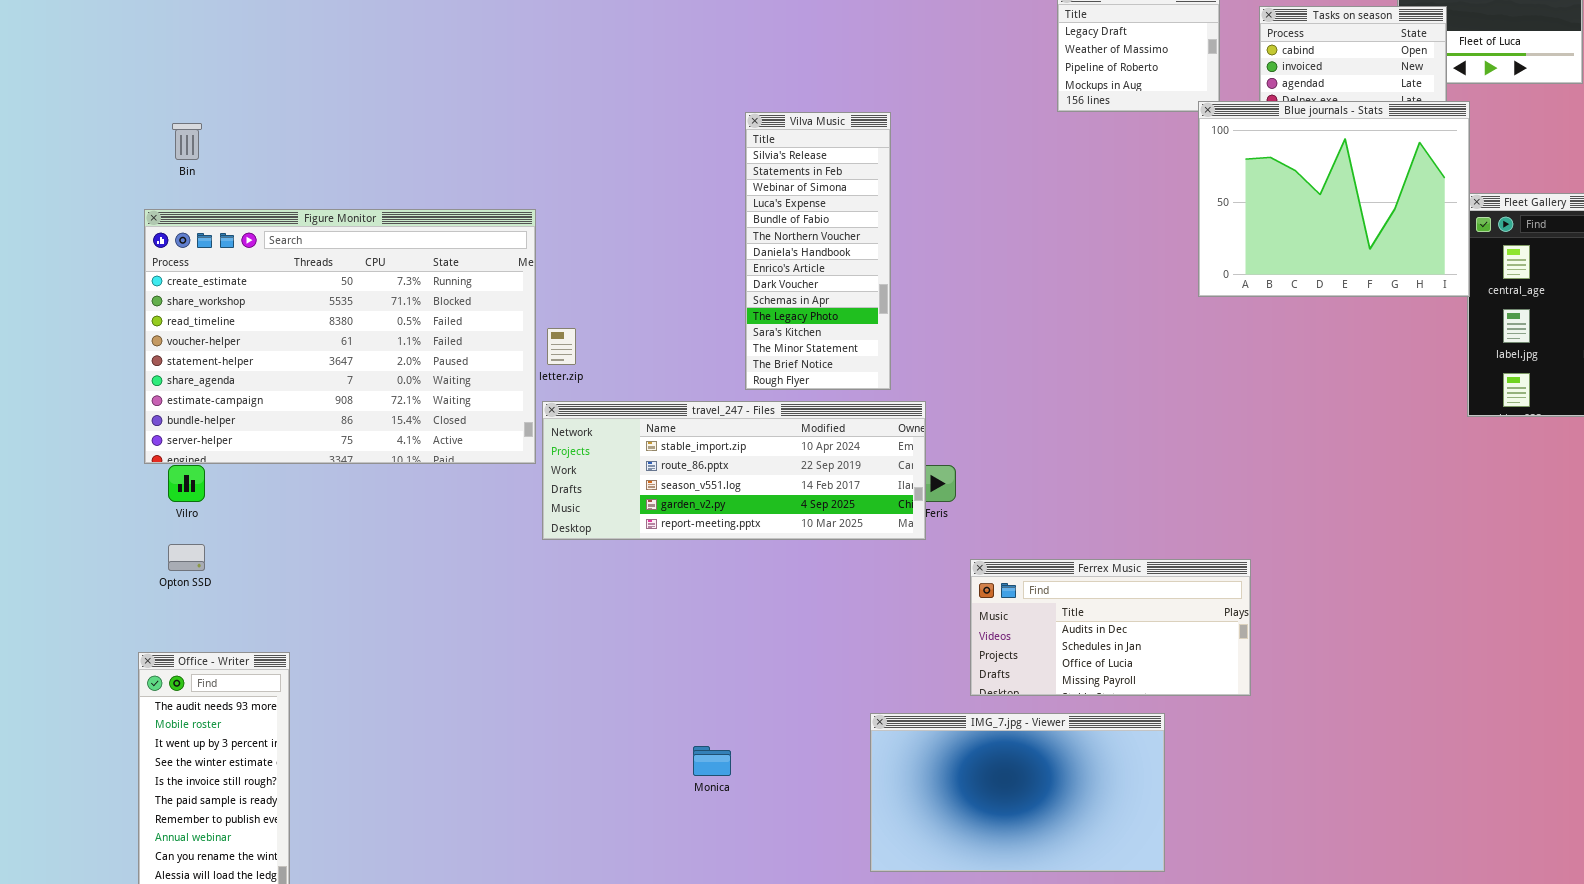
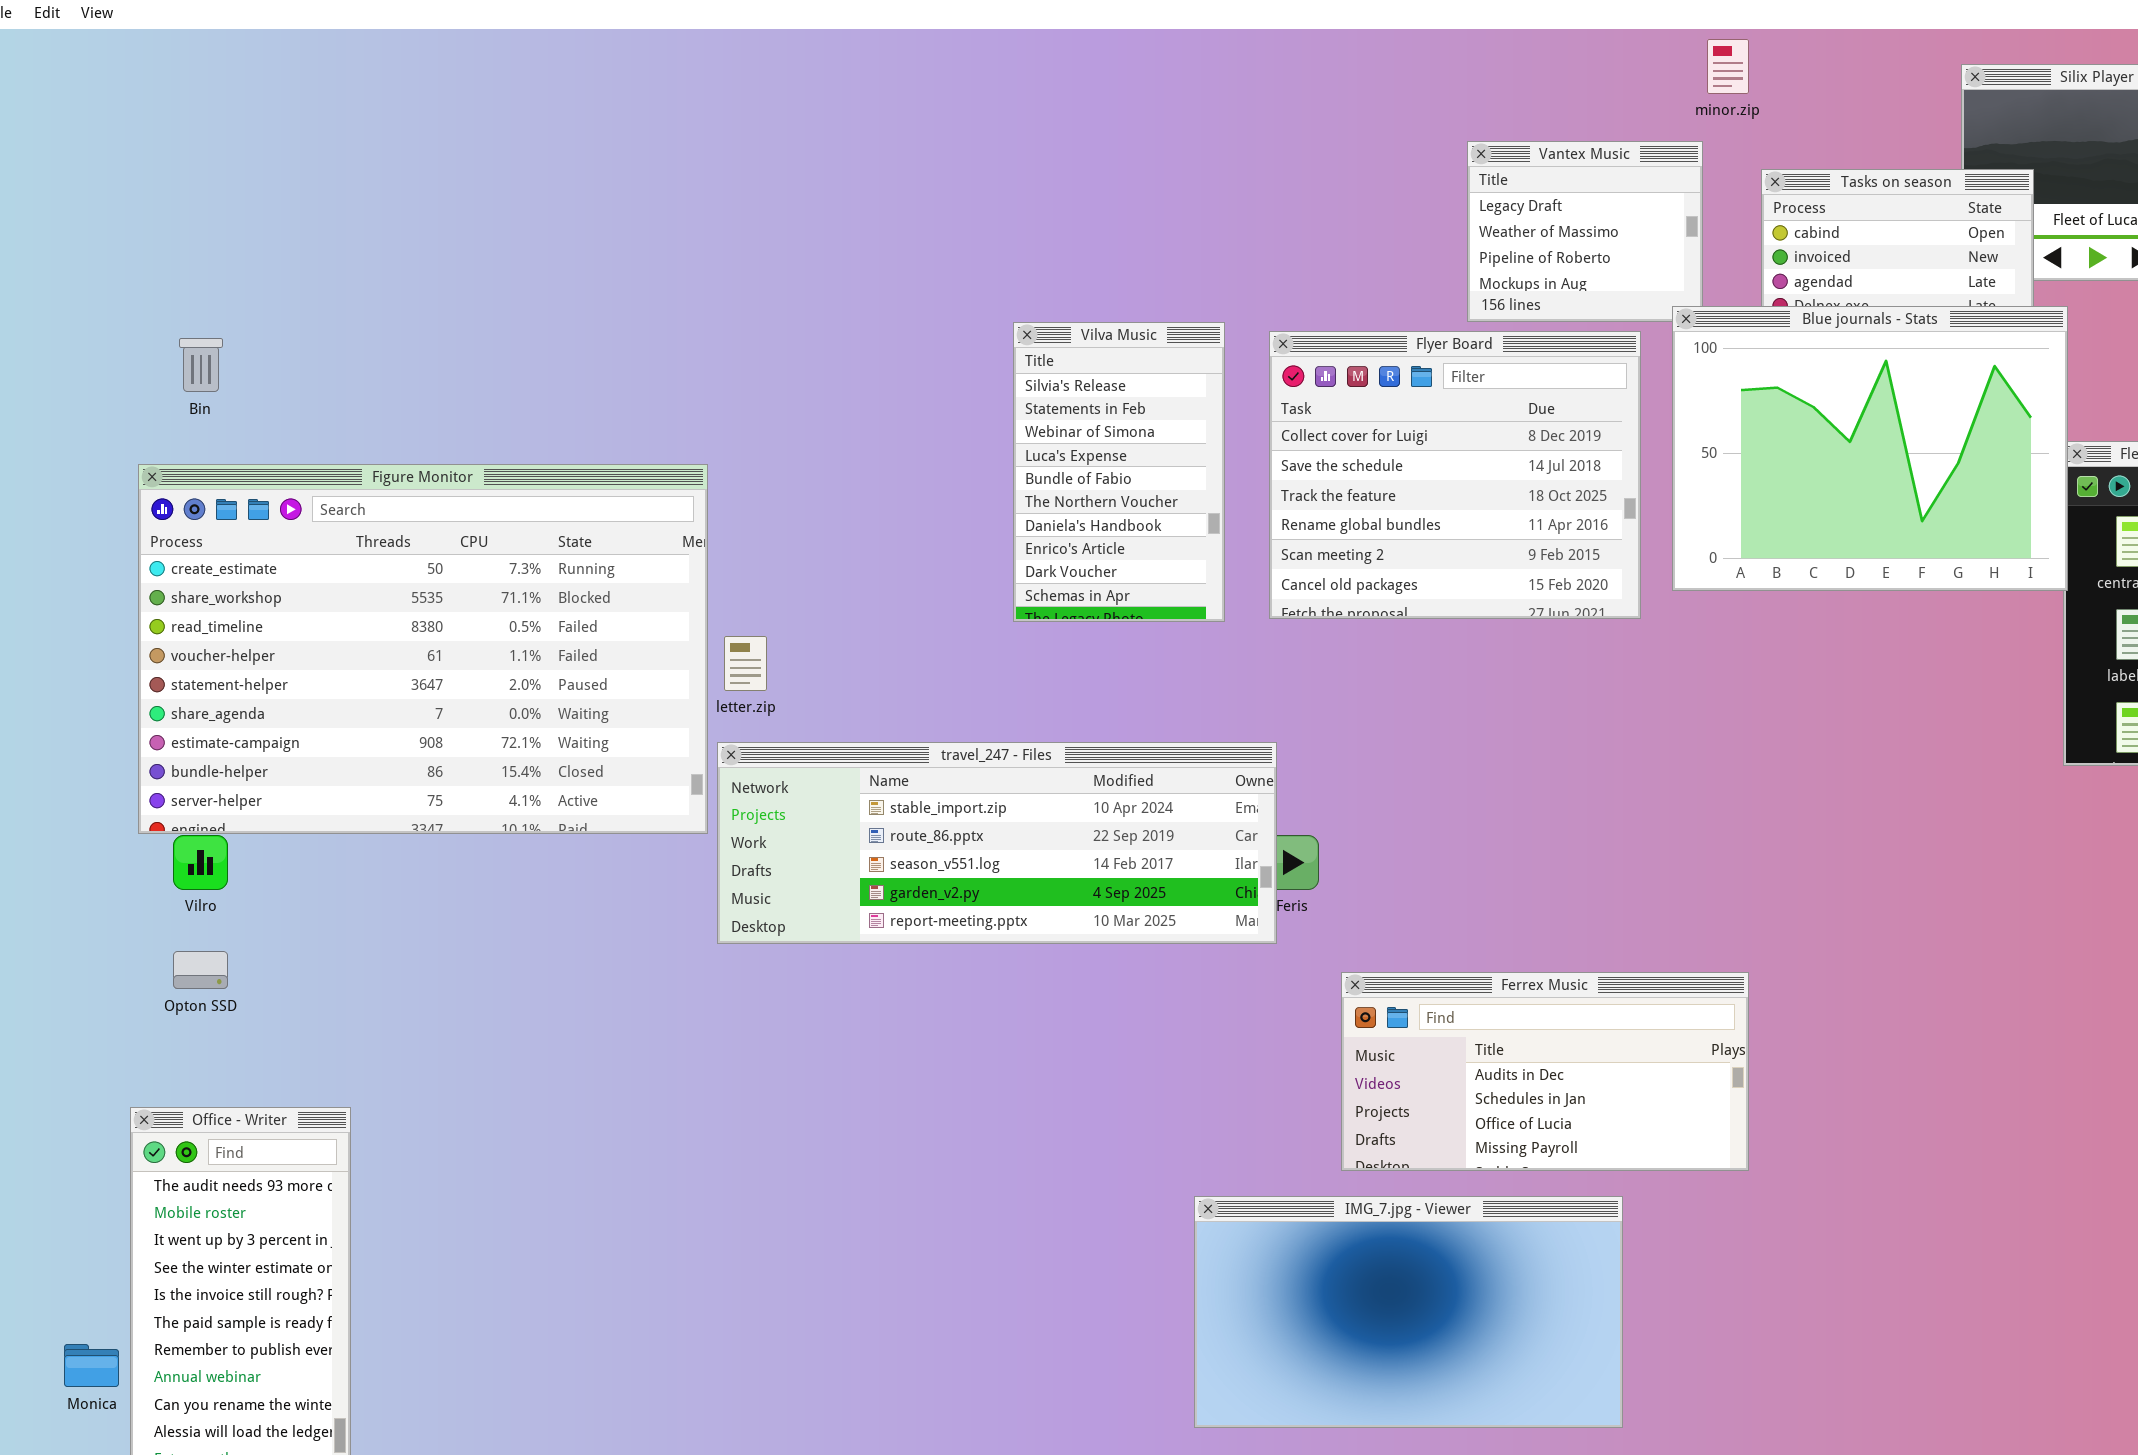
Vilva Music: [745,112,891,390] -> [1013,322,1225,622], resized
Flyer Board: none -> [1269,331,1641,619], opened
Monica: [693,746,731,776] -> [64,1344,119,1387], moved

